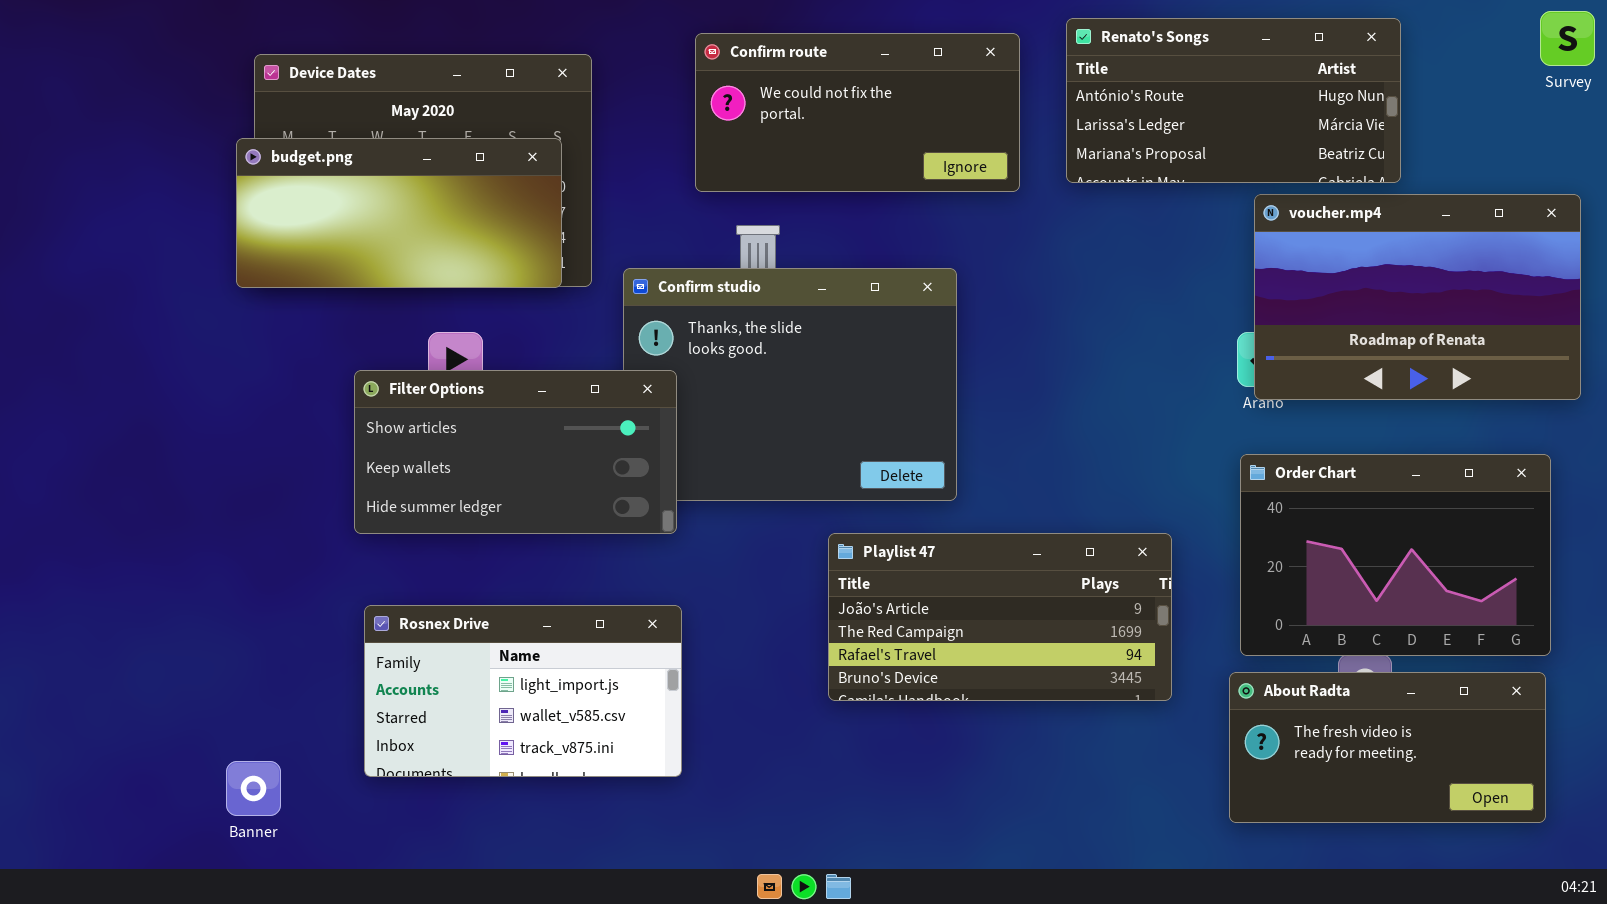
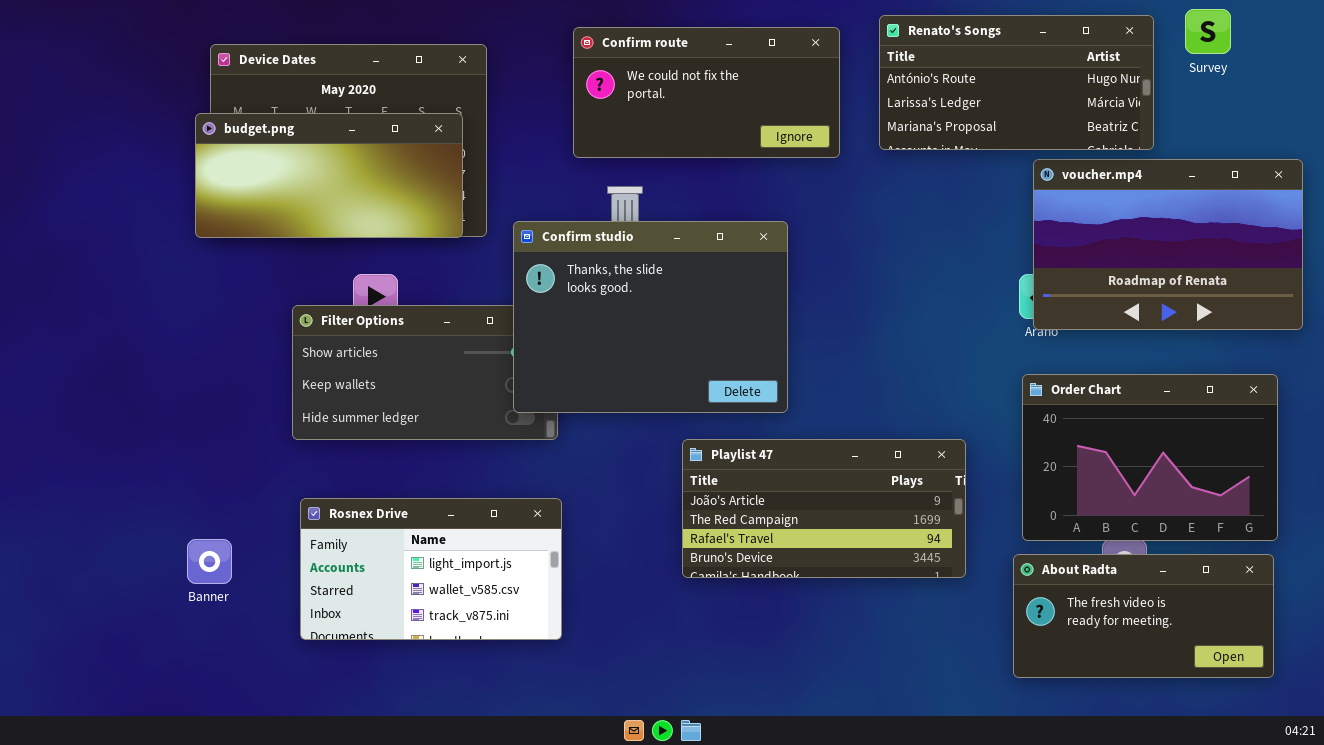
Survey: [1540,11,1595,66] -> [1185,9,1231,54], moved
Confirm studio: [623,268,957,501] -> [513,221,788,413], raised
Banner: [226,761,281,816] -> [187,539,232,584], moved

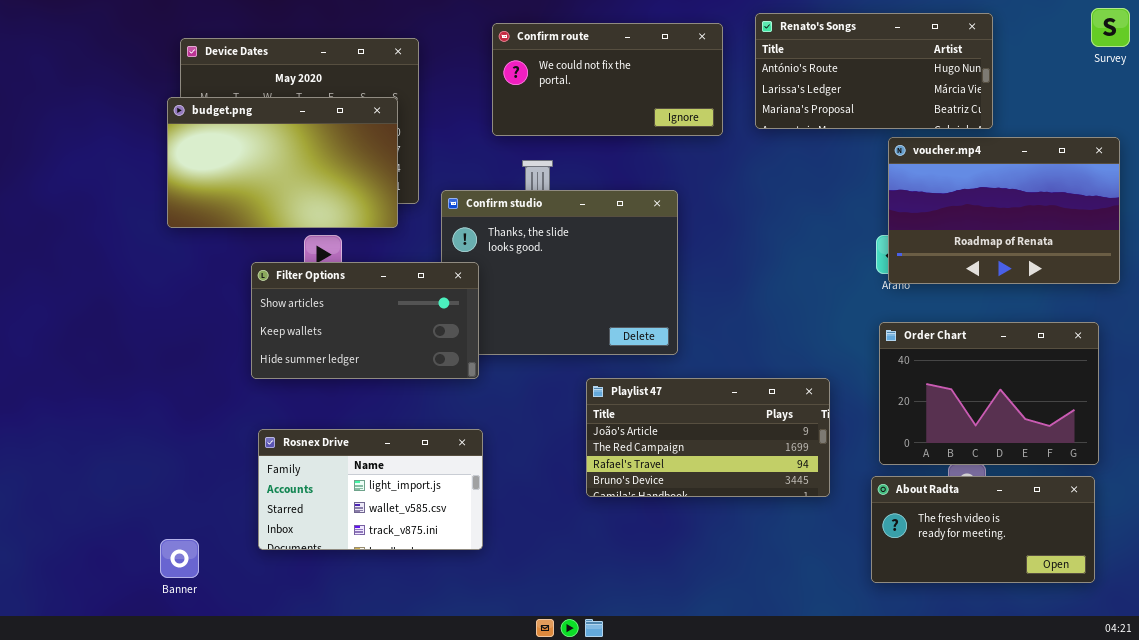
Survey: [1185,9,1231,54] -> [1091,8,1130,47], moved
budget.png: [195,113,463,238] -> [167,97,398,228], resized
Filter Options: [292,305,558,440] -> [251,262,479,379], raised
Banner: [187,539,232,584] -> [160,539,199,578], moved

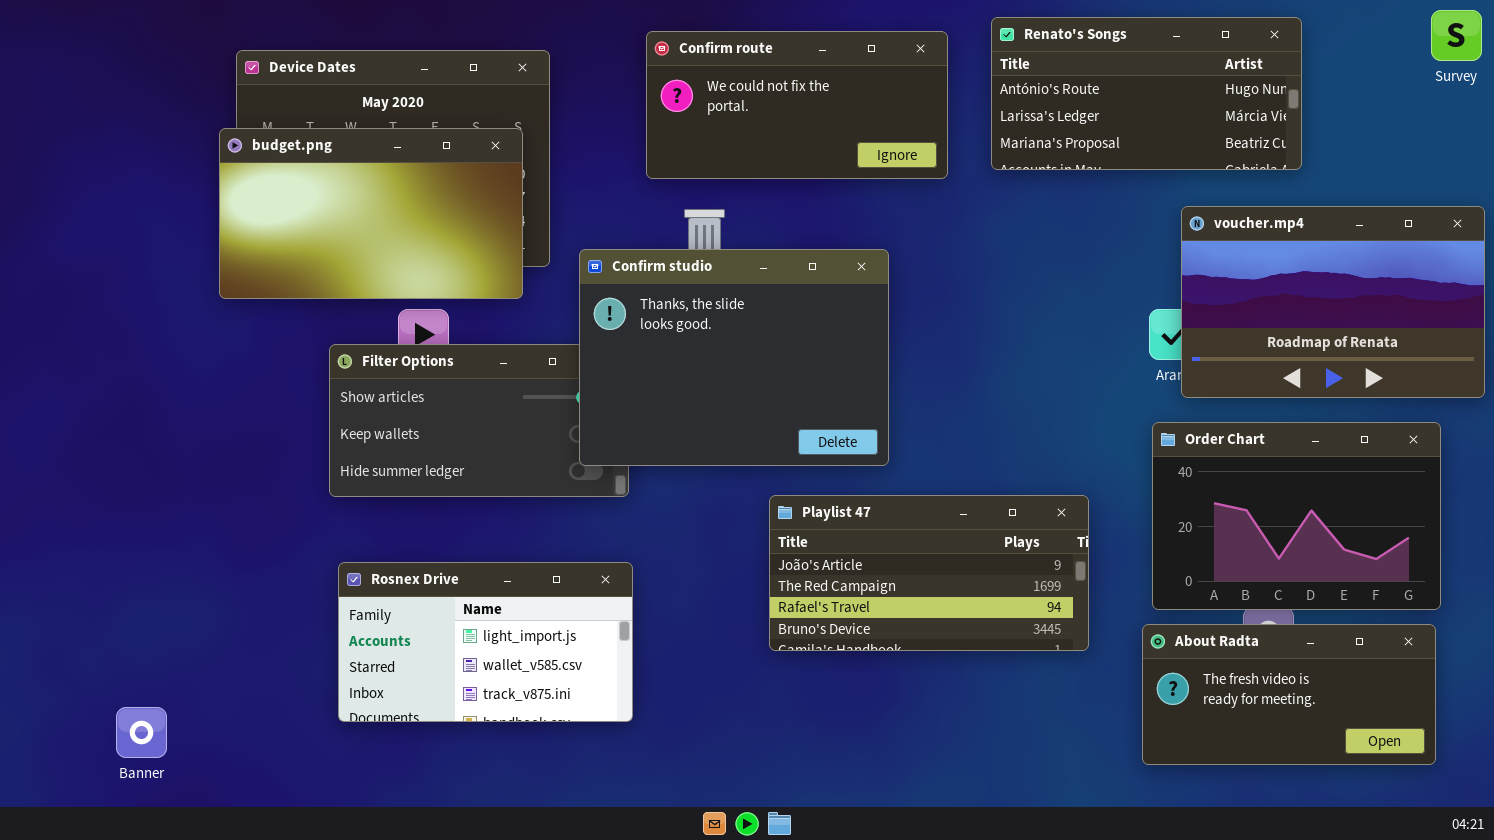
voucher.mp4: [888,137,1120,284] -> [1181,206,1485,398], moved
Confirm studio: [441,190,678,355] -> [579,249,889,466], raised
Banner: [160,539,199,578] -> [116,707,167,758], moved

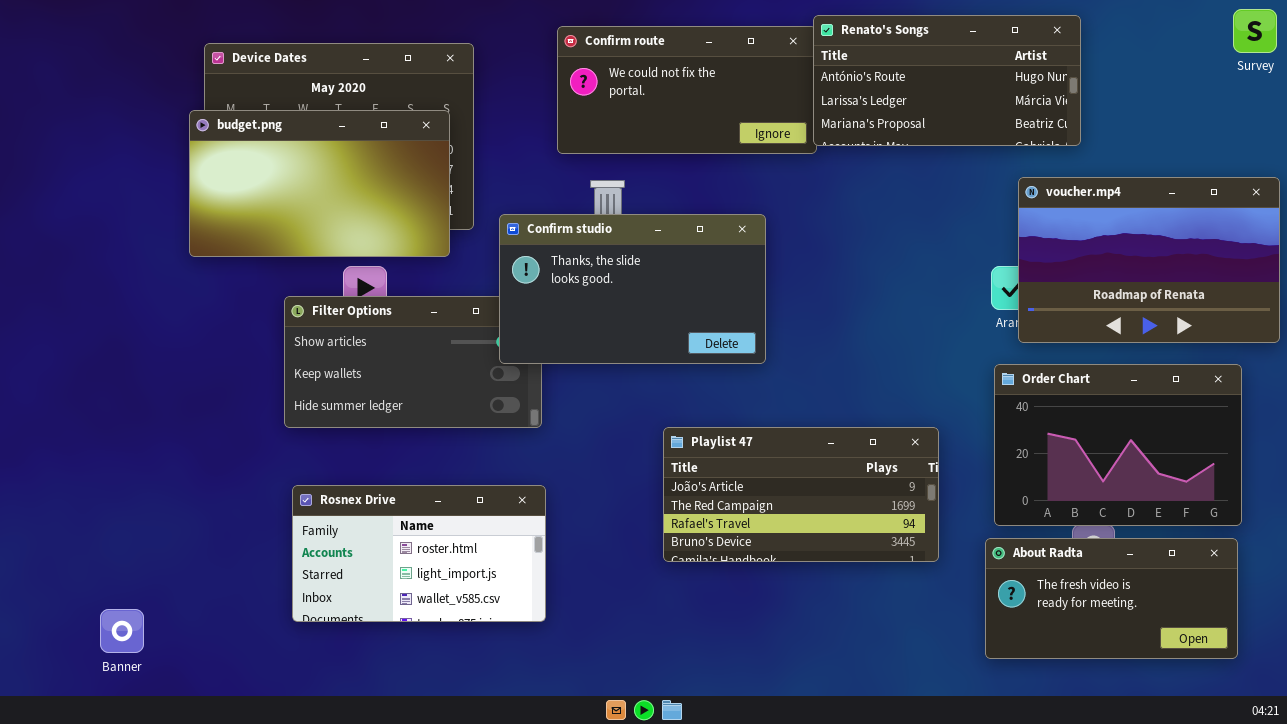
Renato's Songs: [991,17,1302,170] -> [813,15,1081,146], moved
Confirm studio: [579,249,889,466] -> [499,214,766,364], resized
Rosnex Drive: [338,562,633,722] -> [292,485,546,622], scrolled up 1 row

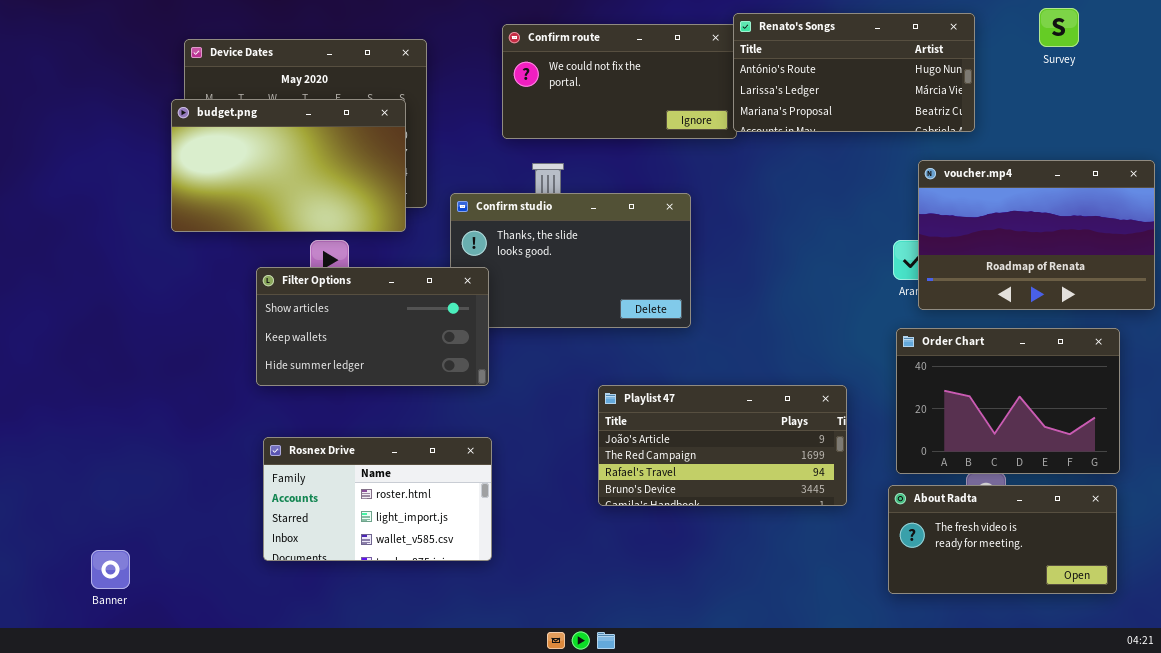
Survey: [1233,9,1277,53] -> [1039,8,1079,47], moved
Filter Options: [284,296,542,428] -> [256,267,489,386], raised

